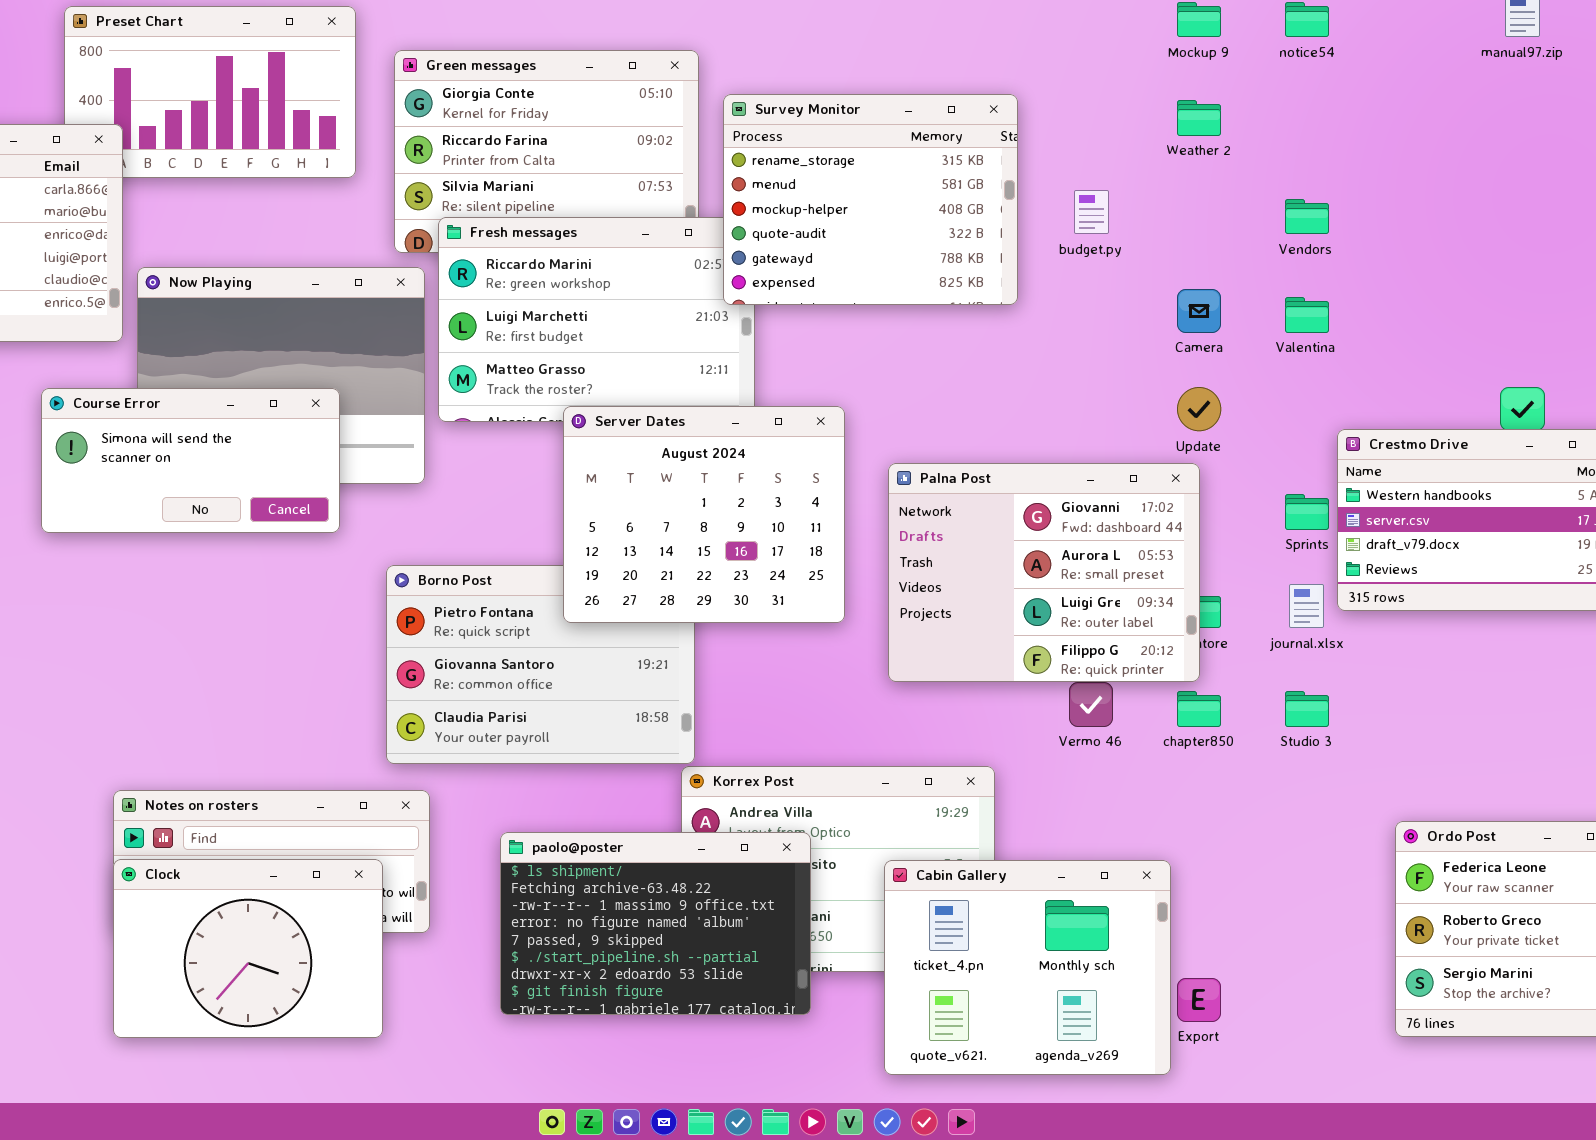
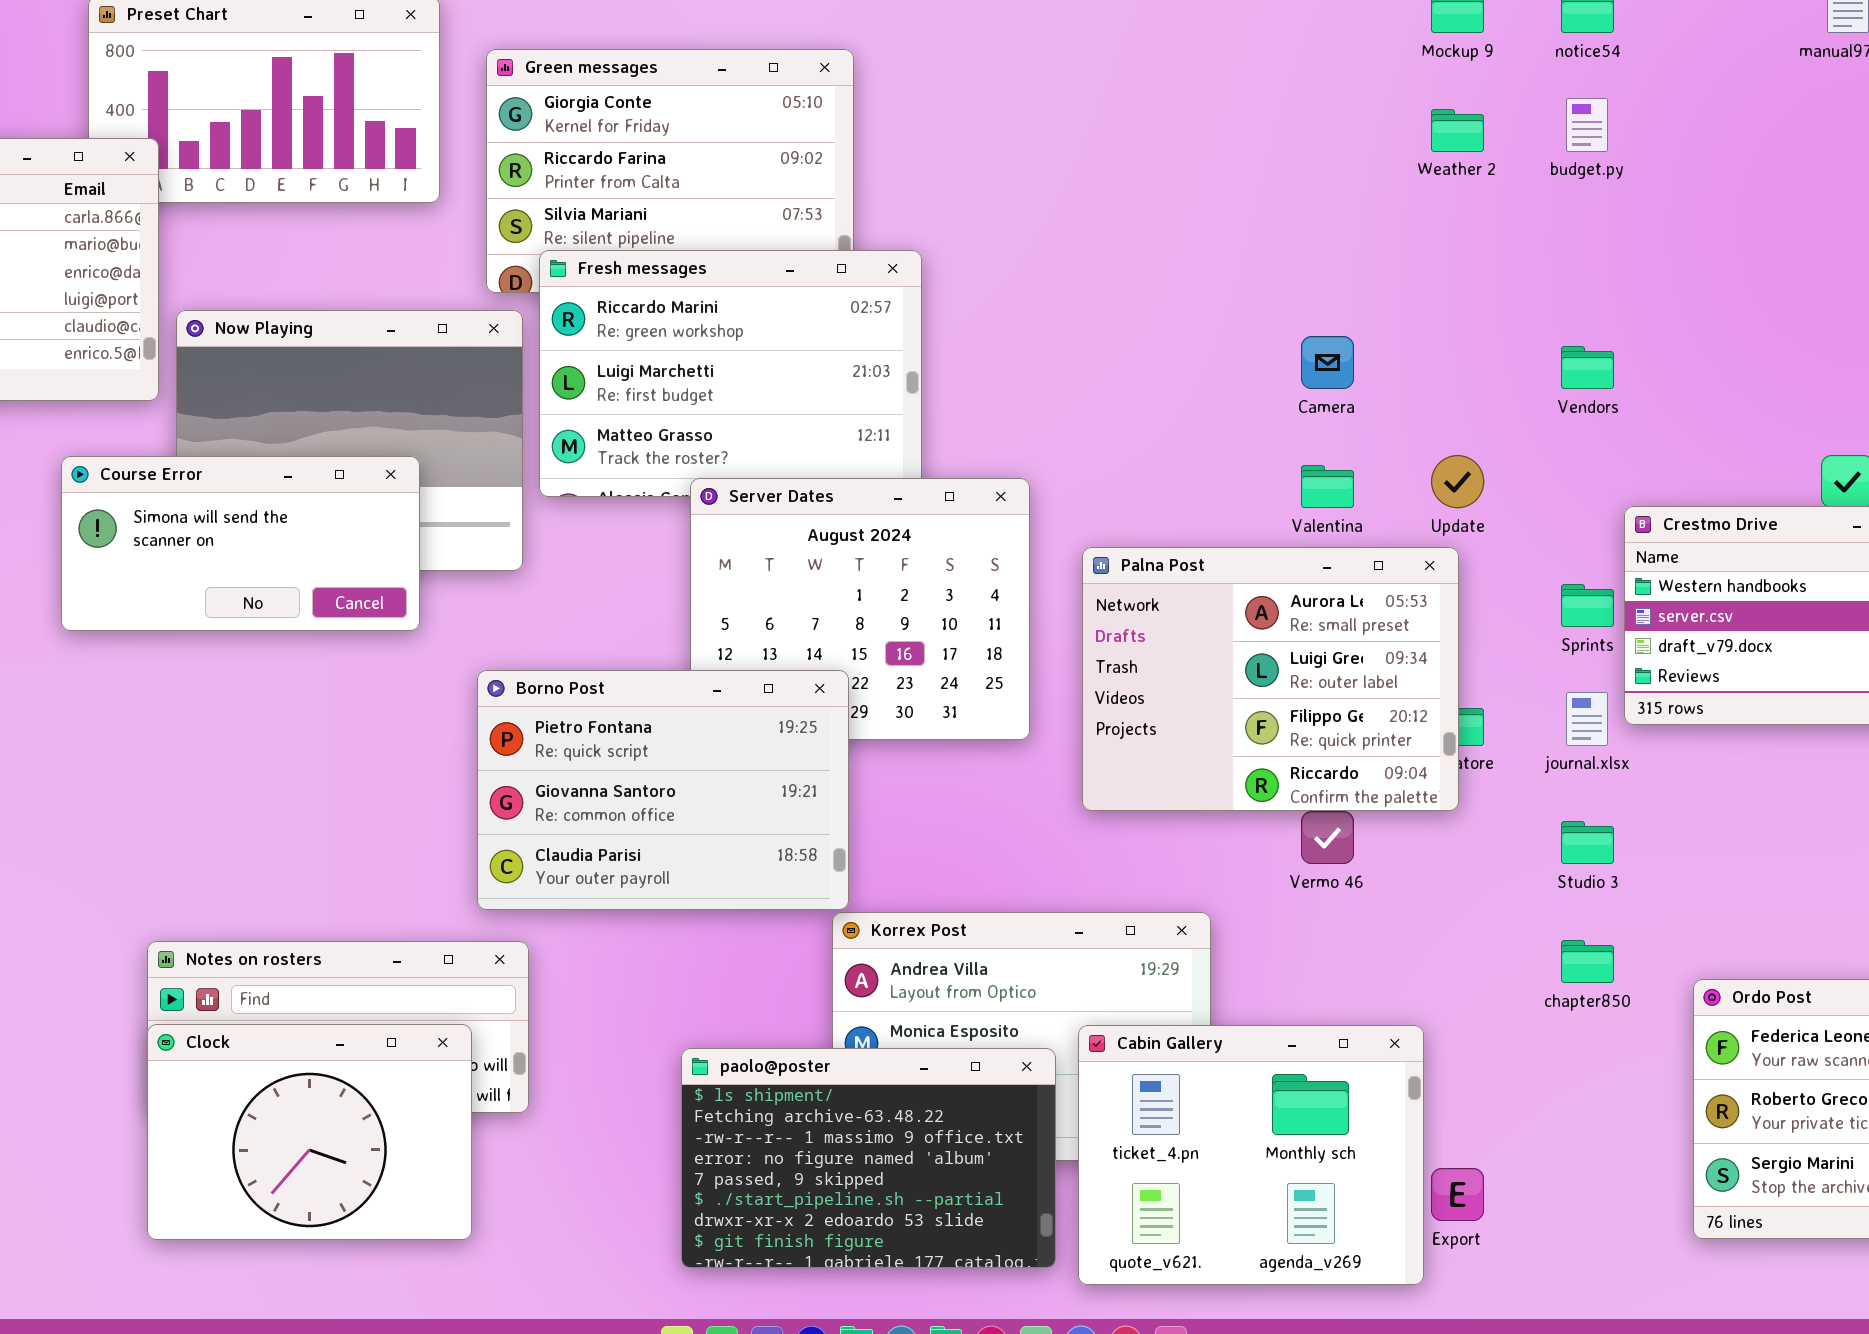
Survey Monitor: [723,94,1018,305] -> none, closed
budget.py: [1074,190,1109,234] -> [1566,98,1608,152], moved
Vendors: [1285,199,1329,234] -> [1561,346,1614,389], moved
Camera: [1177,289,1221,333] -> [1301,336,1354,389], moved
Valentina: [1285,297,1329,333] -> [1301,465,1354,508], moved
Palna Post: [888,463,1200,682] -> [1082,547,1459,811], scrolled down 1 row
Borno Post: [386,565,695,764] -> [477,670,849,910], raised
chapter850: [1177,691,1221,727] -> [1561,940,1614,983], moved
paolo@poster: [500,832,811,1015] -> [681,1048,1056,1268], moved

